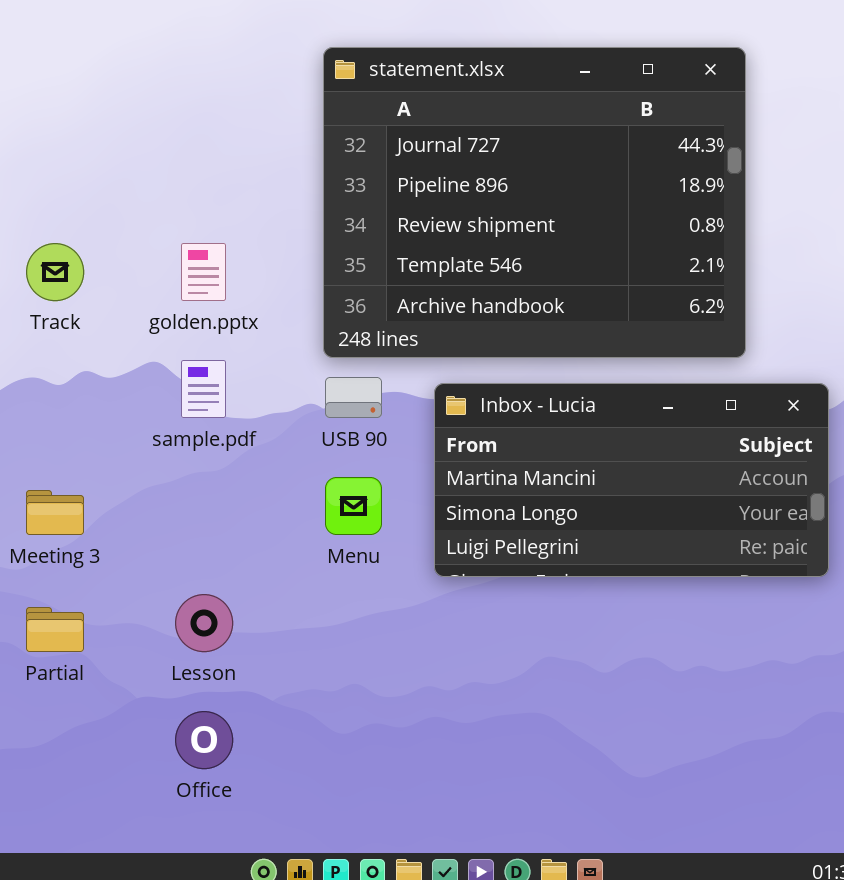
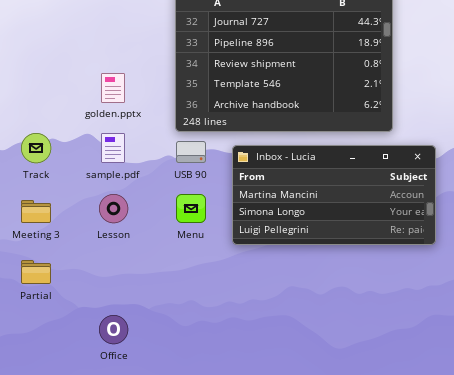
Track: [26,243,84,301] -> [21,133,51,163], moved
Lesson: [175,594,233,652] -> [99,194,128,223], moved

